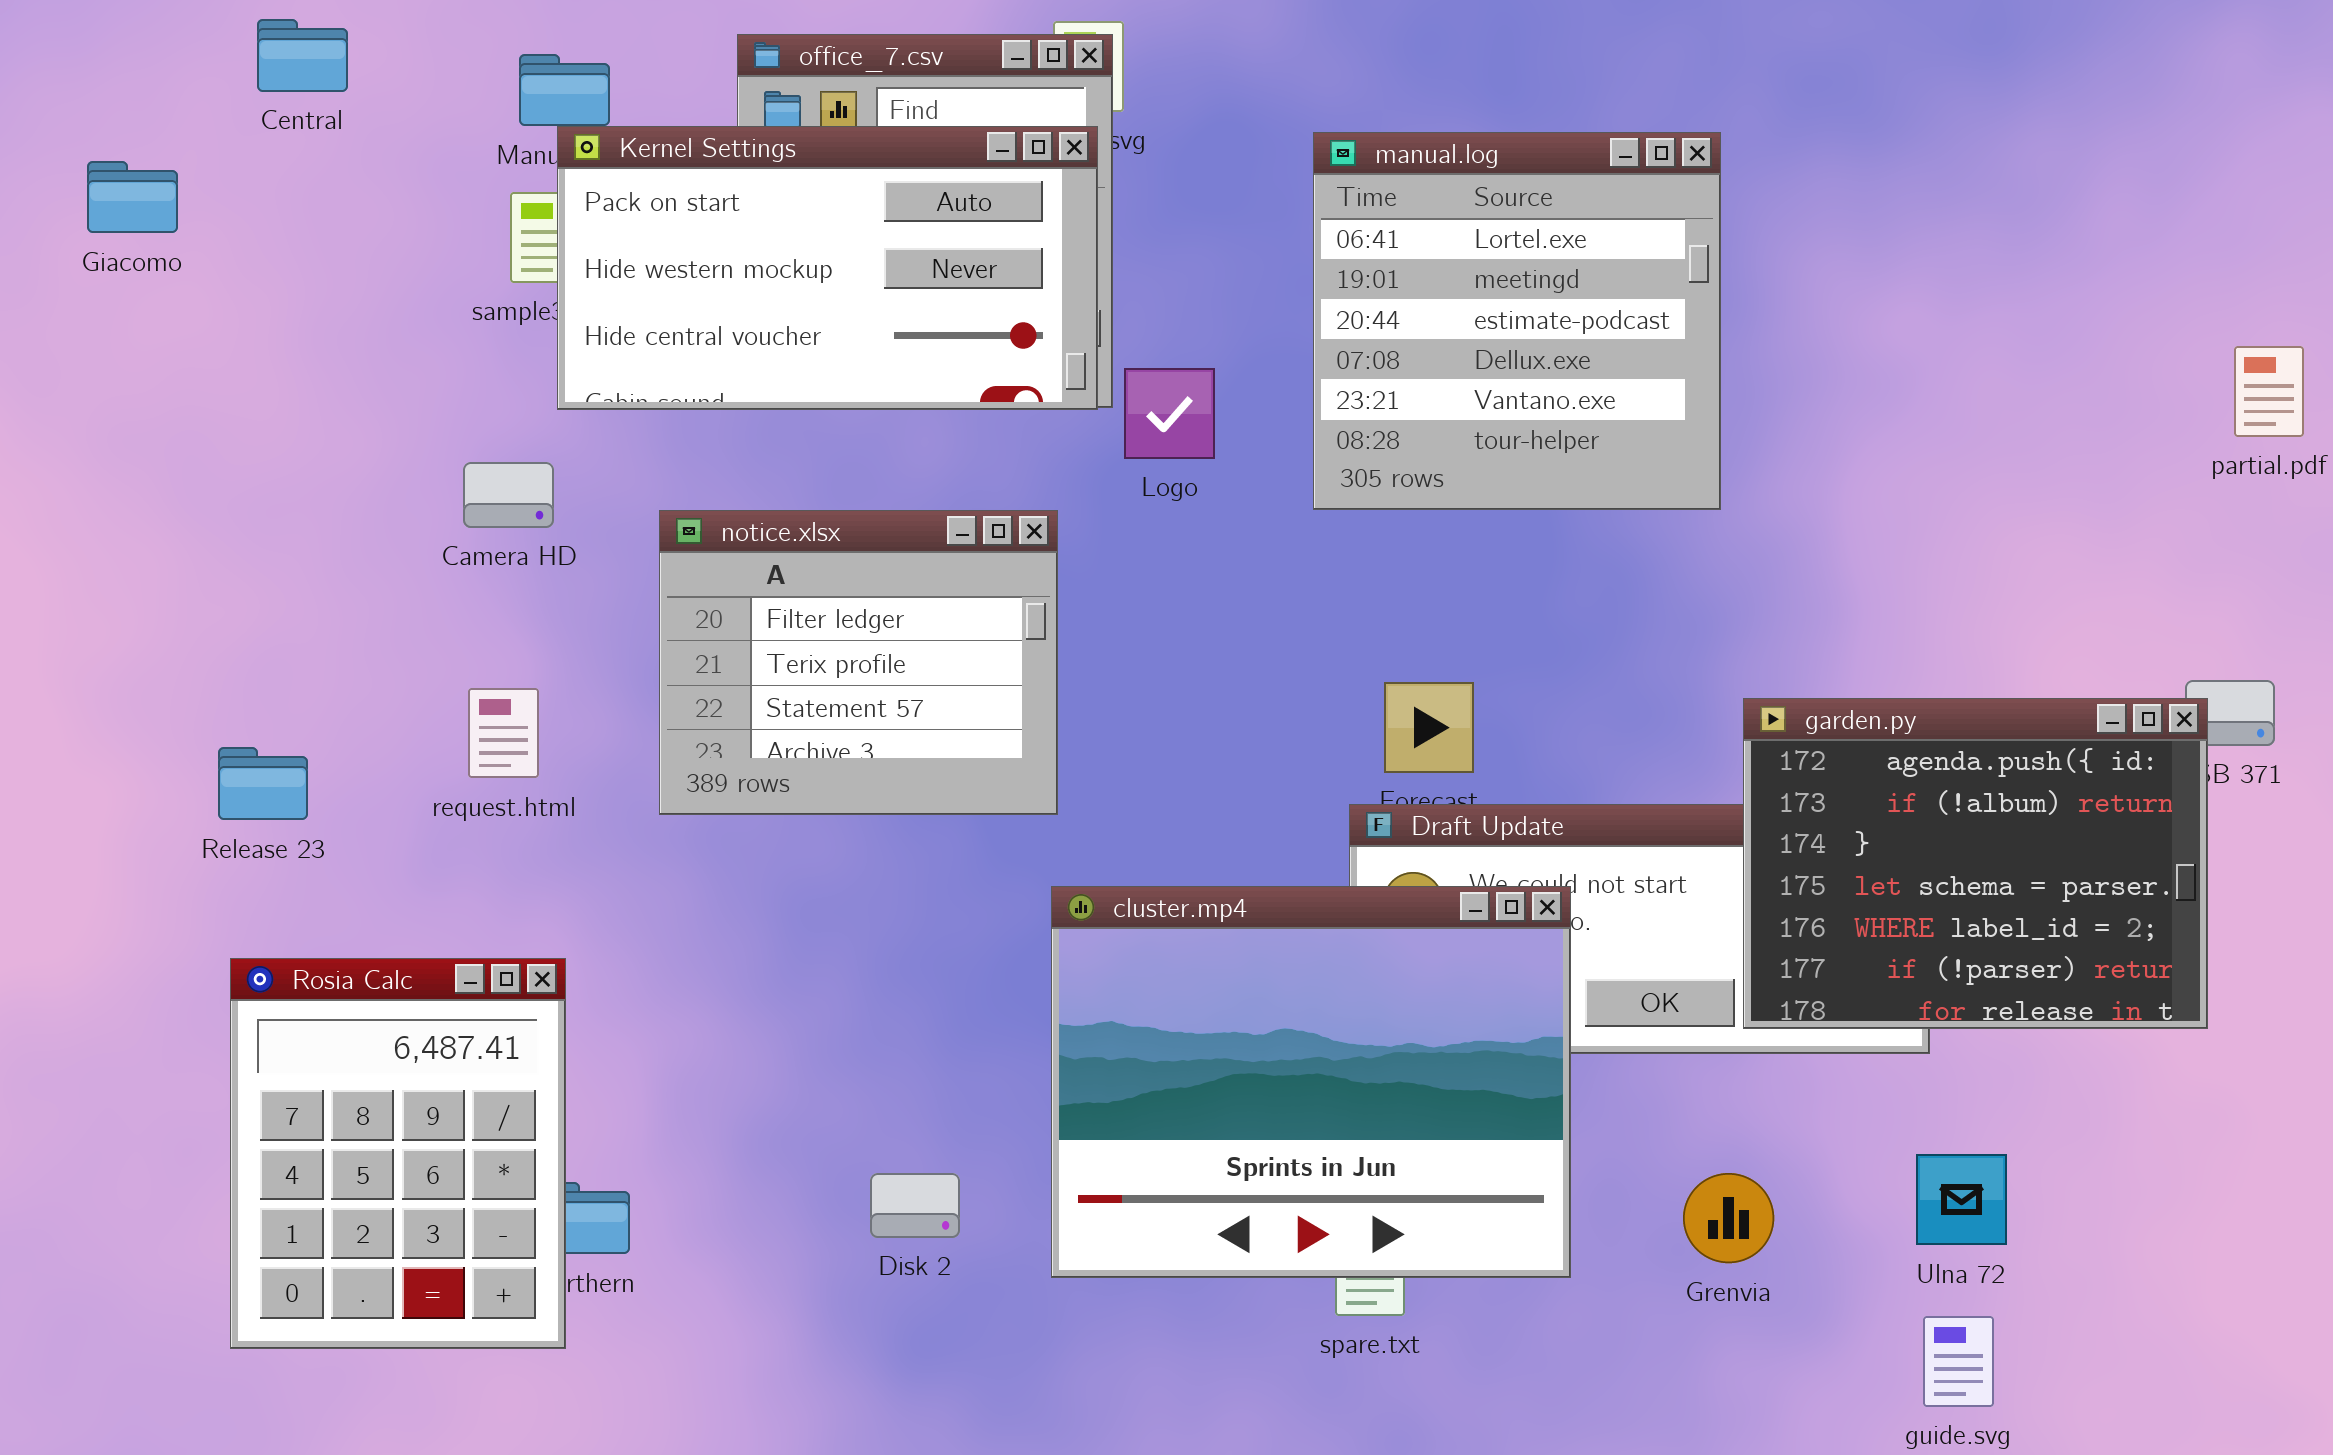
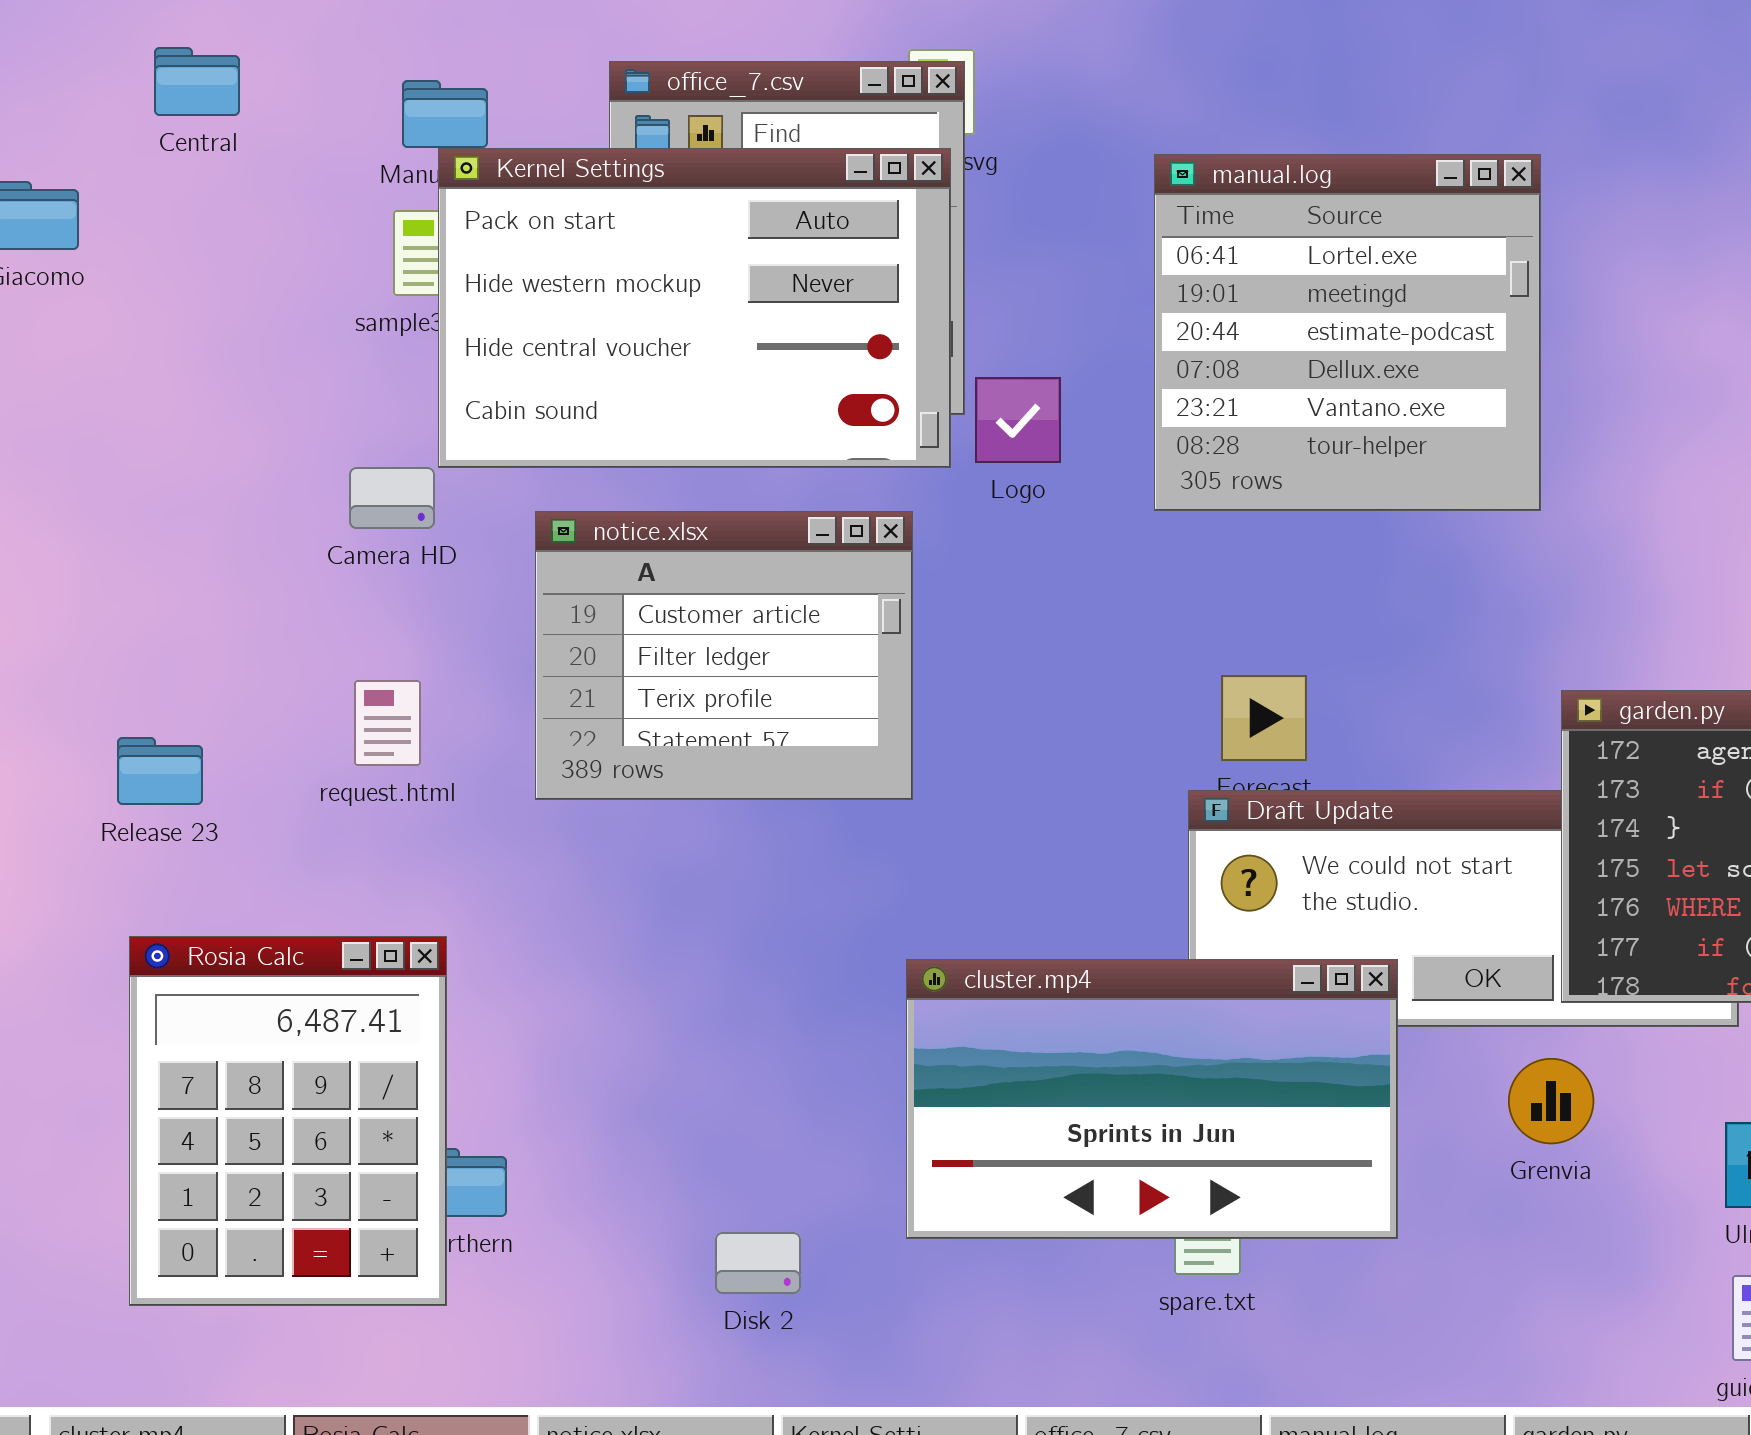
Kernel Settings: [557,126,1098,410] -> [438,148,951,468], resized
notice.xlsx: [659,510,1058,815] -> [535,511,913,800], scrolled up 1 row
cluster.mp4: [1051,886,1571,1278] -> [906,959,1398,1239], resized
Disk 2: [870,1173,960,1238] -> [715,1232,801,1294], moved
Grenvia: [1683,1173,1774,1263] -> [1508,1058,1594,1144], moved

